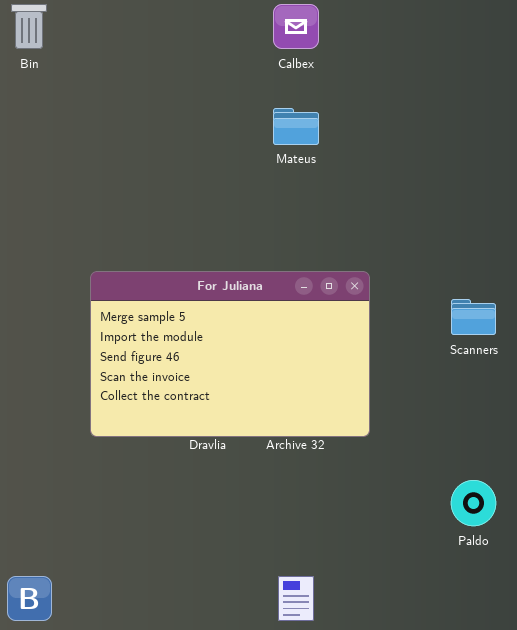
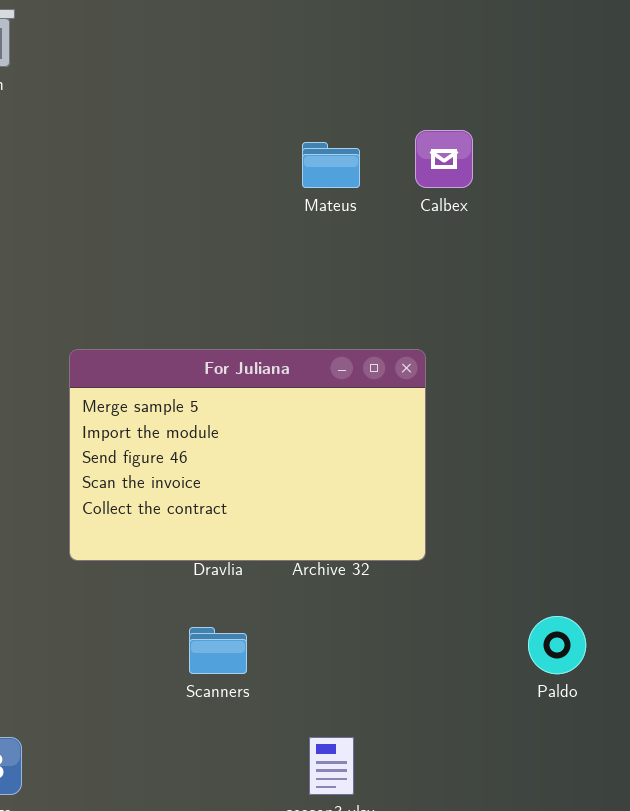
Calbex: [273,4,319,49] -> [415,130,473,188], moved
Scanners: [451,299,496,335] -> [189,627,247,674], moved

